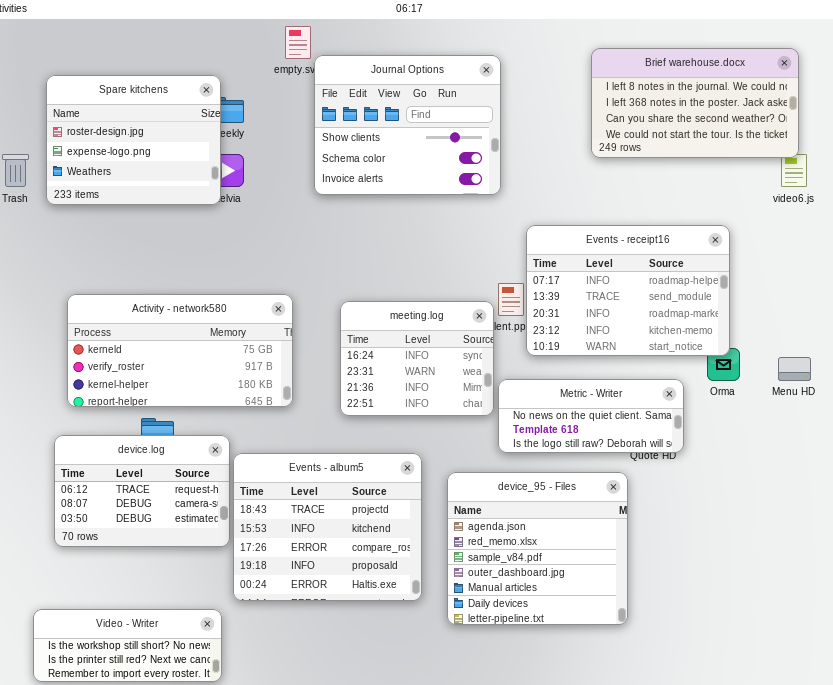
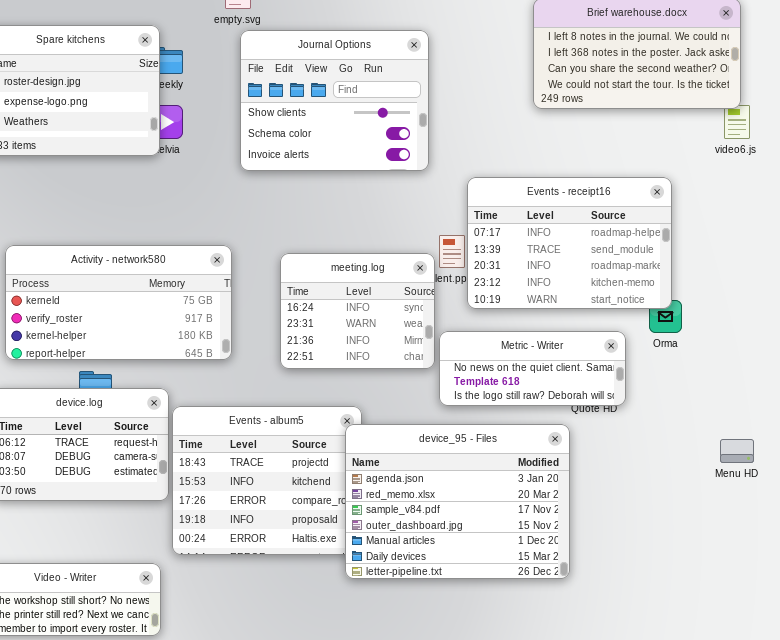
Journal Options: [314,55,501,195] -> [240,30,429,171], moved
Menu HD: [778,357,811,381] -> [720,439,754,463], moved
device_95 - Files: [447,472,628,625] -> [345,424,570,579], resized

